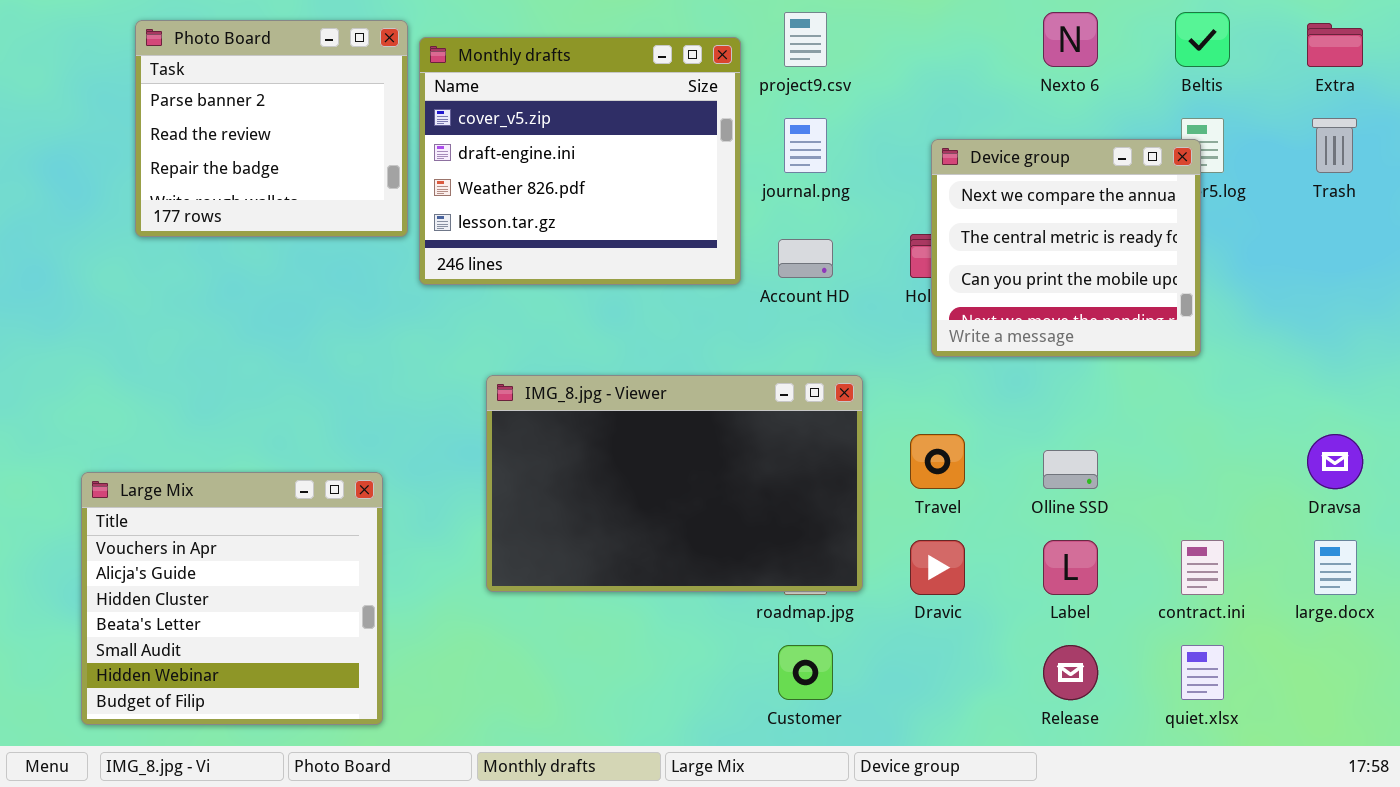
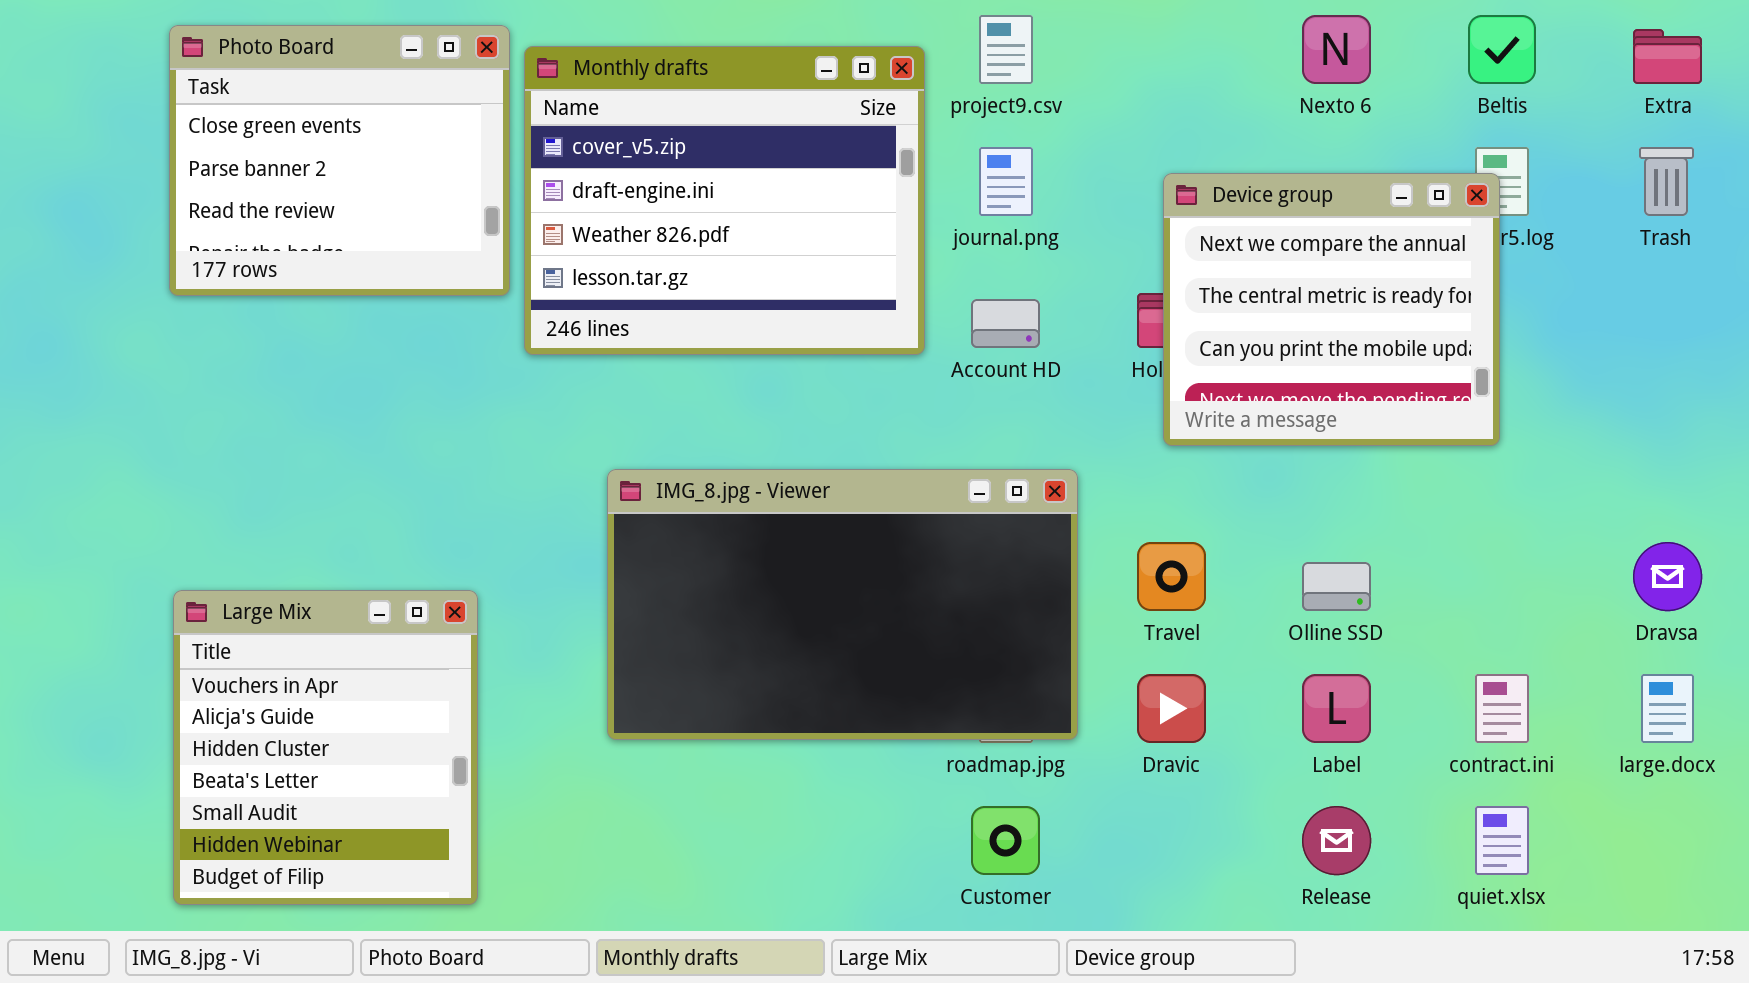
Photo Board: [135,20,408,237] -> [169,25,510,296], scrolled up 1 row
Large Mix: [81,472,383,725] -> [173,590,478,905], resized

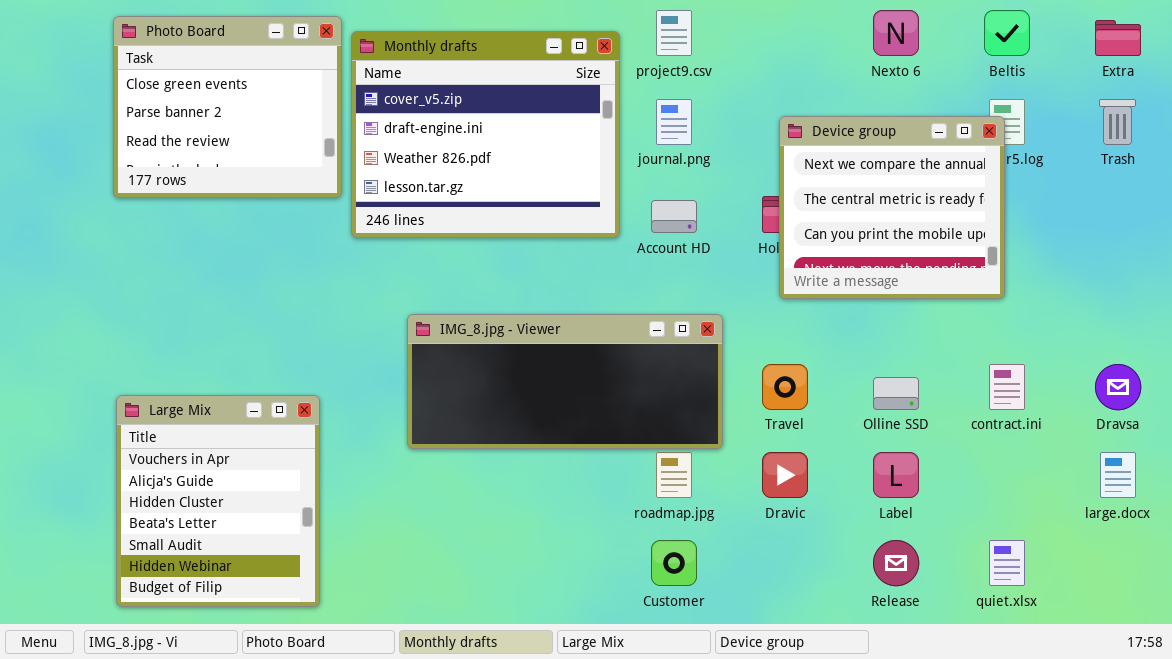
IMG_8.jpg - Viewer: [607,469,1078,740] -> [407,314,723,449], resized
contract.ini: [1475,674,1529,743] -> [989,364,1025,410], moved

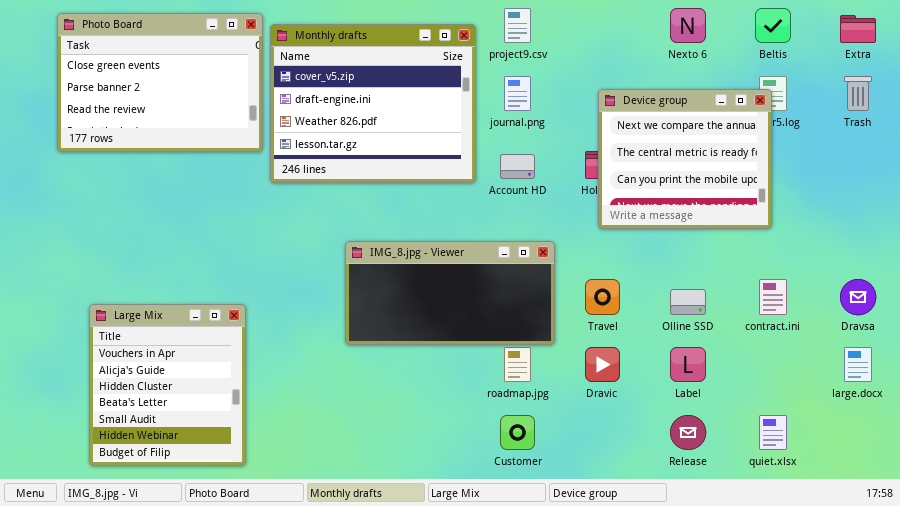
Photo Board: [113,16,342,198] -> [57,13,263,152], resized
IMG_8.jpg - Viewer: [407,314,723,449] -> [345,241,555,345], resized

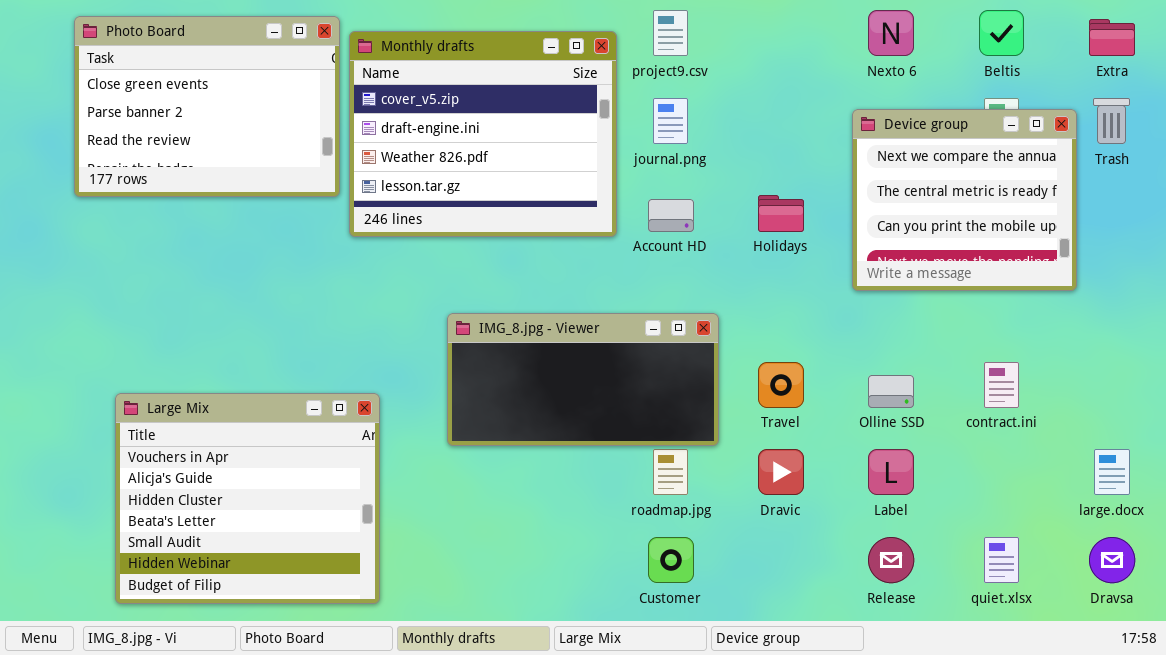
Device group: [598,89,772,229] -> [852,109,1077,291], moved
Dravsa: [840,279,876,315] -> [1089,537,1135,583], moved
Large Mix: [89,304,246,466] -> [115,393,380,604], resized

